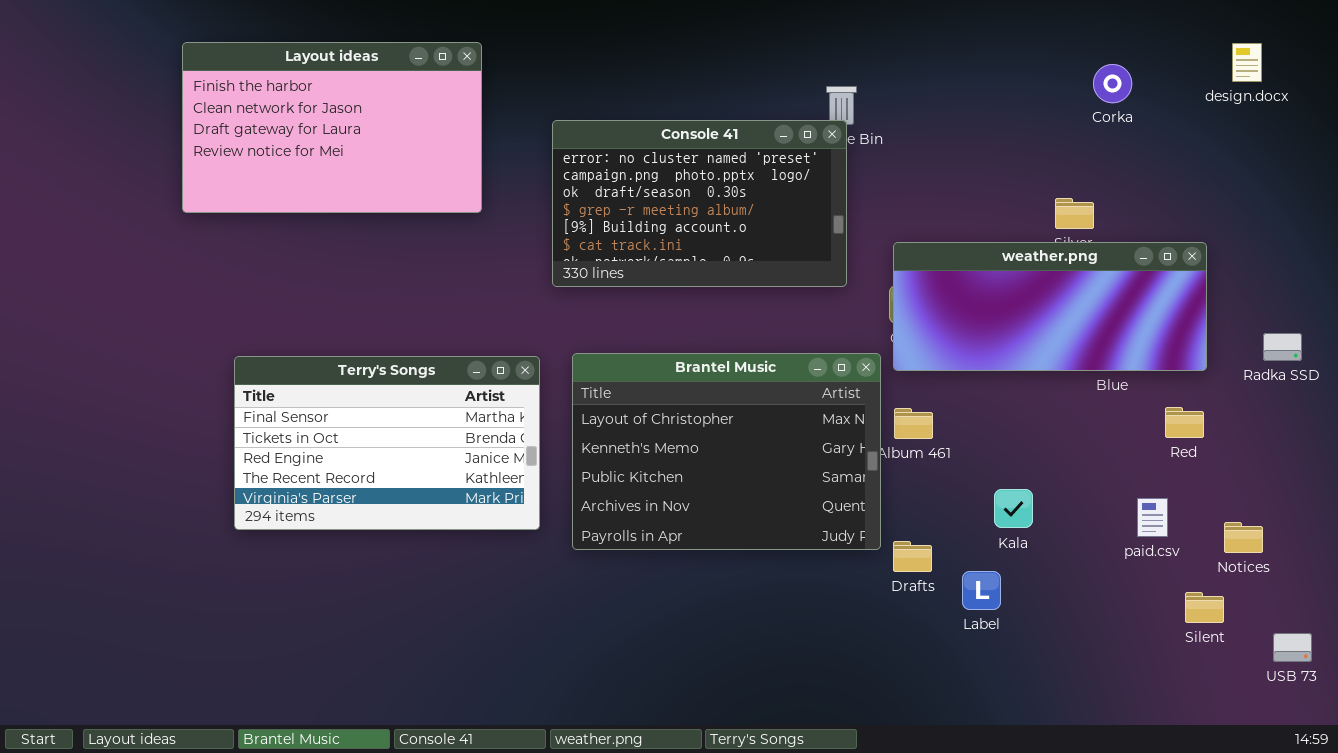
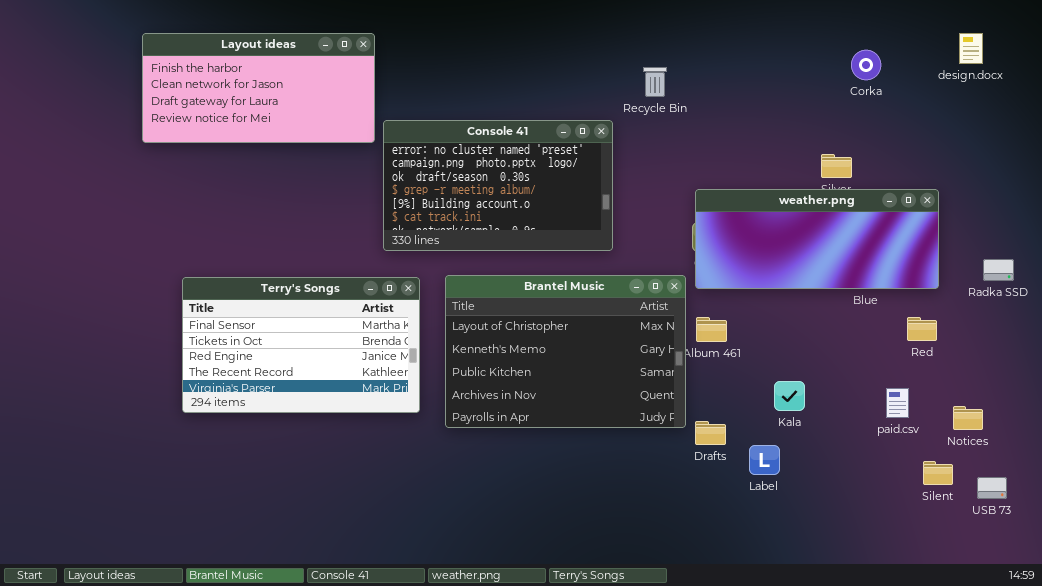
Layout ideas: [182,42,482,213] -> [142,33,375,143], resized
Console 41: [552,120,847,287] -> [383,120,613,251], moved
USB 73: [1273,633,1312,662] -> [977,477,1007,499], moved

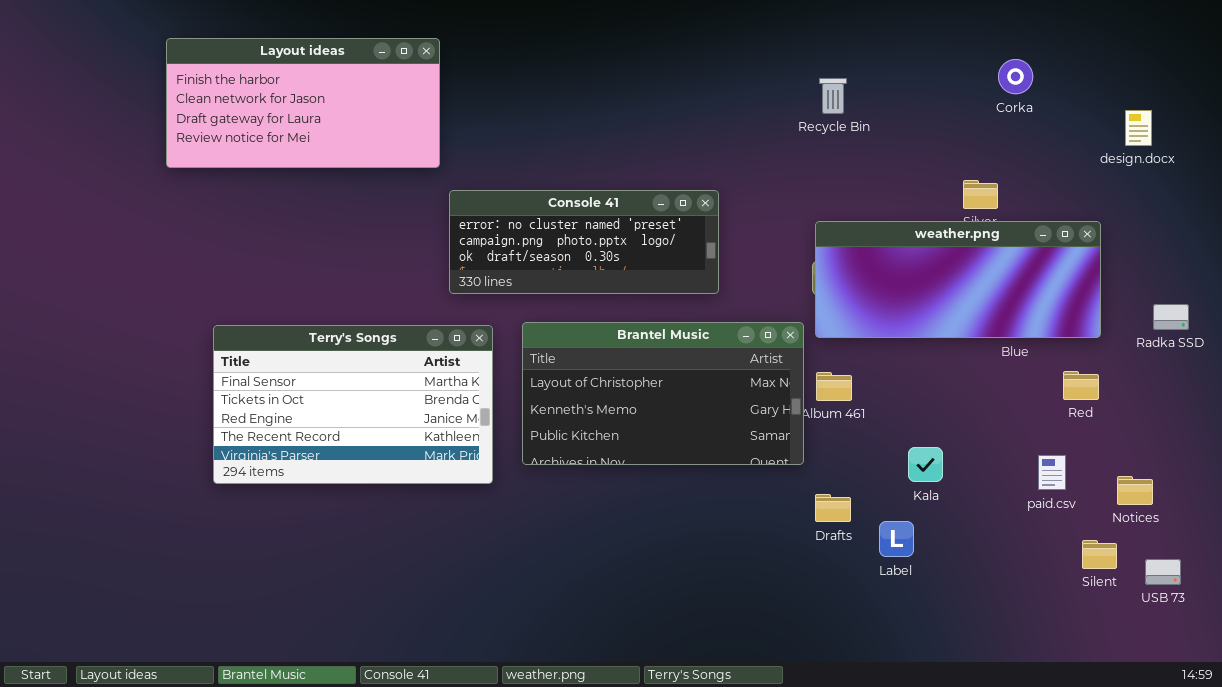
design.docx: [959,33,983,64] -> [1125,110,1152,146], moved
Recycle Bin: [643,67,667,97] -> [819,78,847,114], moved
Console 41: [383,120,613,251] -> [449,190,719,294], resized
Brantel Music: [445,275,686,428] -> [522,322,804,465], resized

